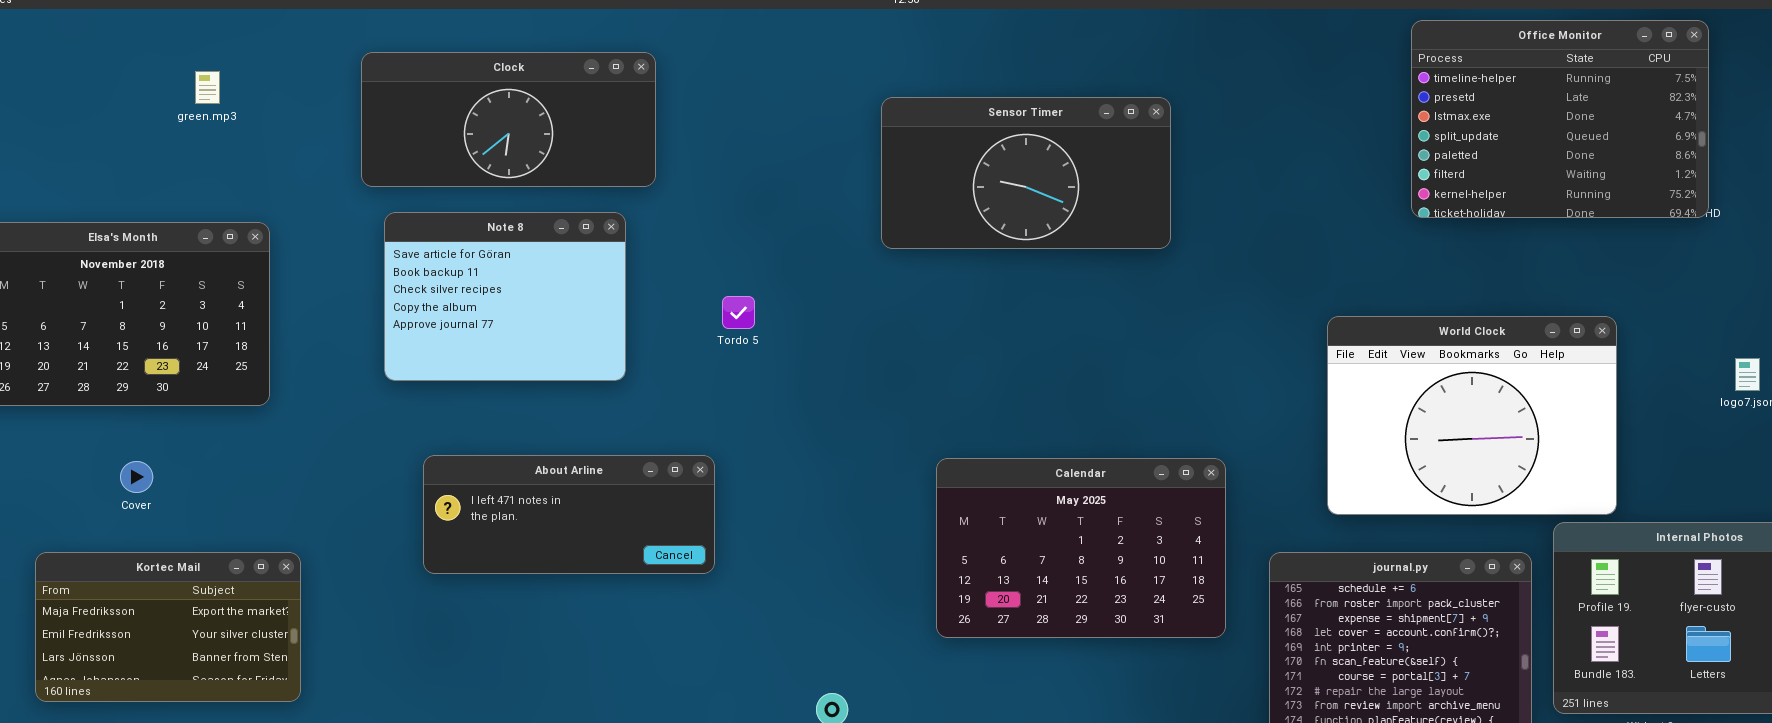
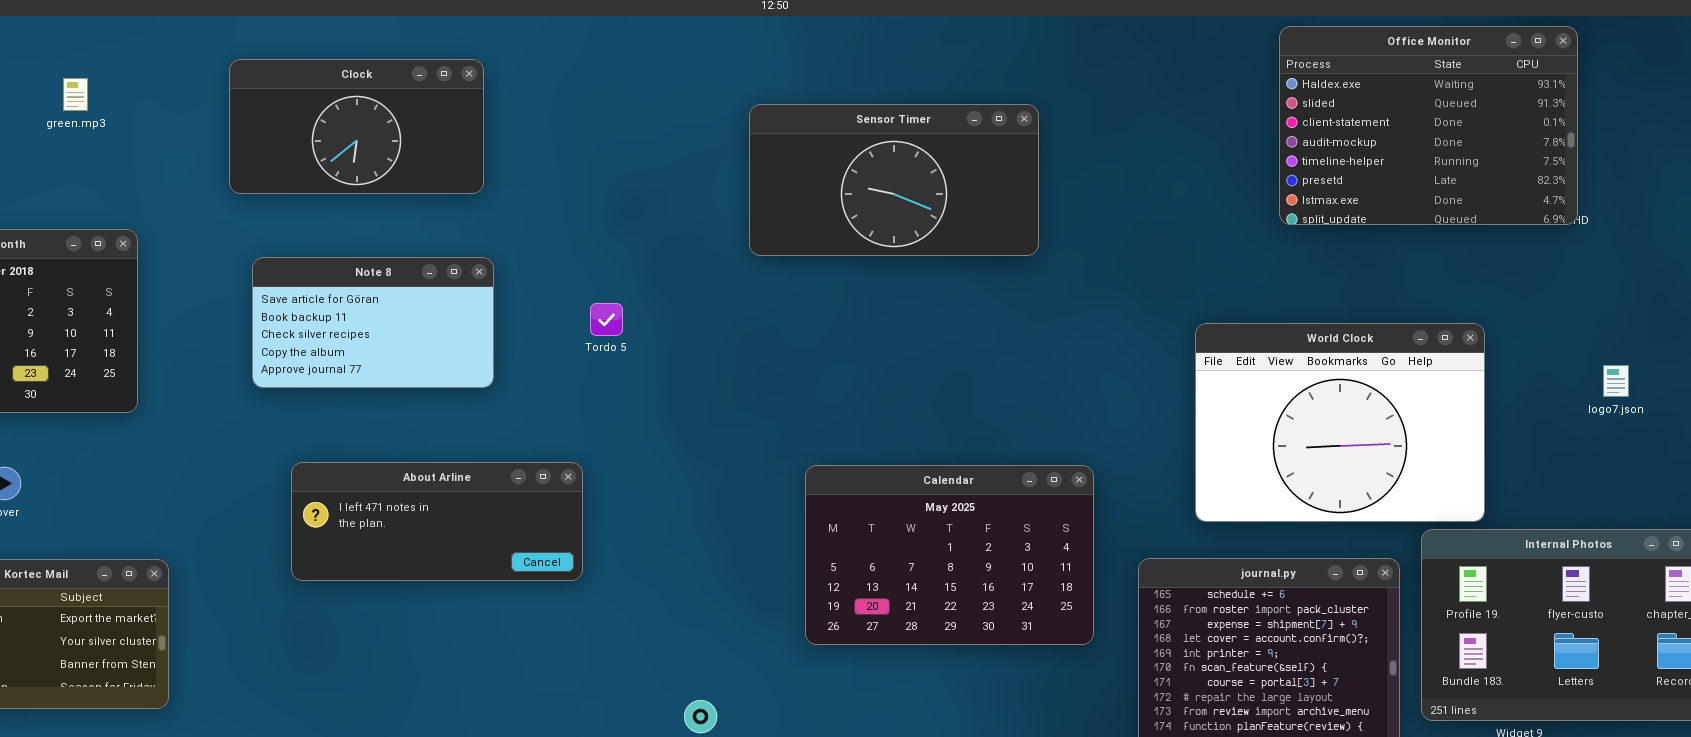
Office Monitor: [1411,20,1709,218] -> [1279,26,1578,225], scrolled up 4 rows
Clock: [361,52,656,187] -> [229,59,484,194], resized
Note 8: [384,212,626,381] -> [252,257,494,388], resized

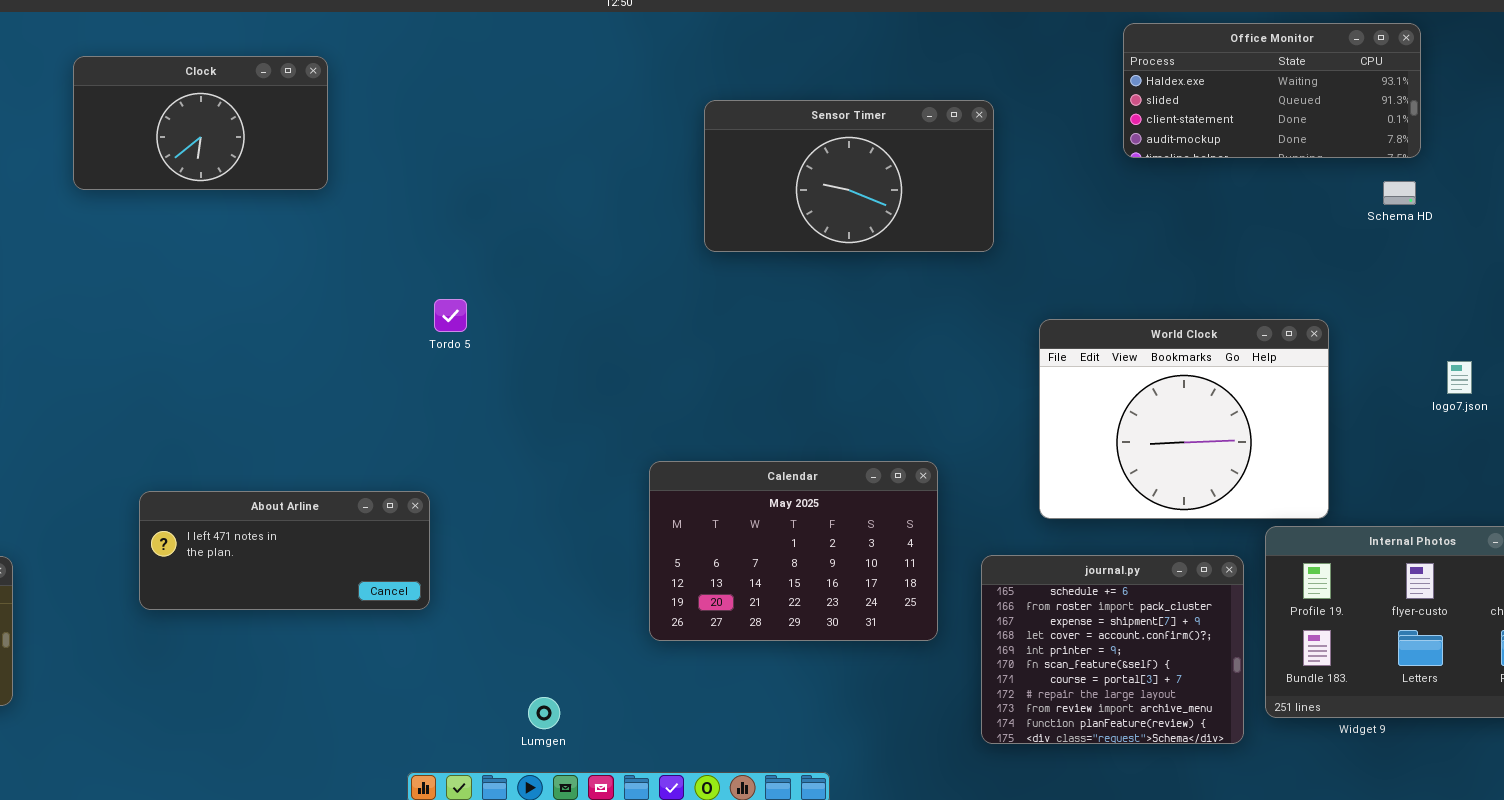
Office Monitor: [1279,26,1578,225] -> [1123,23,1421,158], resized
Sensor Timer: [749,104,1039,256] -> [704,100,994,252], moved
Note 8: [252,257,494,388] -> none, closed
About Arline: [291,462,583,581] -> [139,491,430,610], moved

